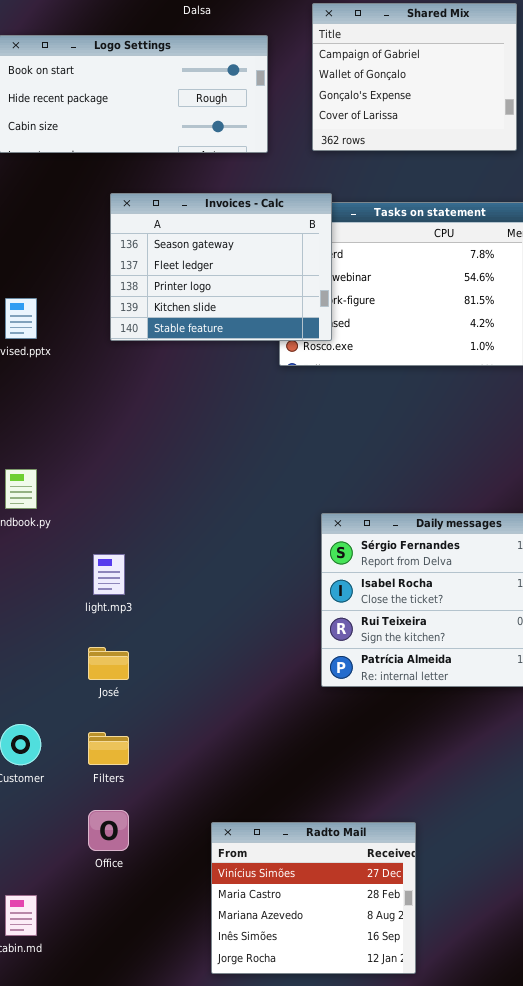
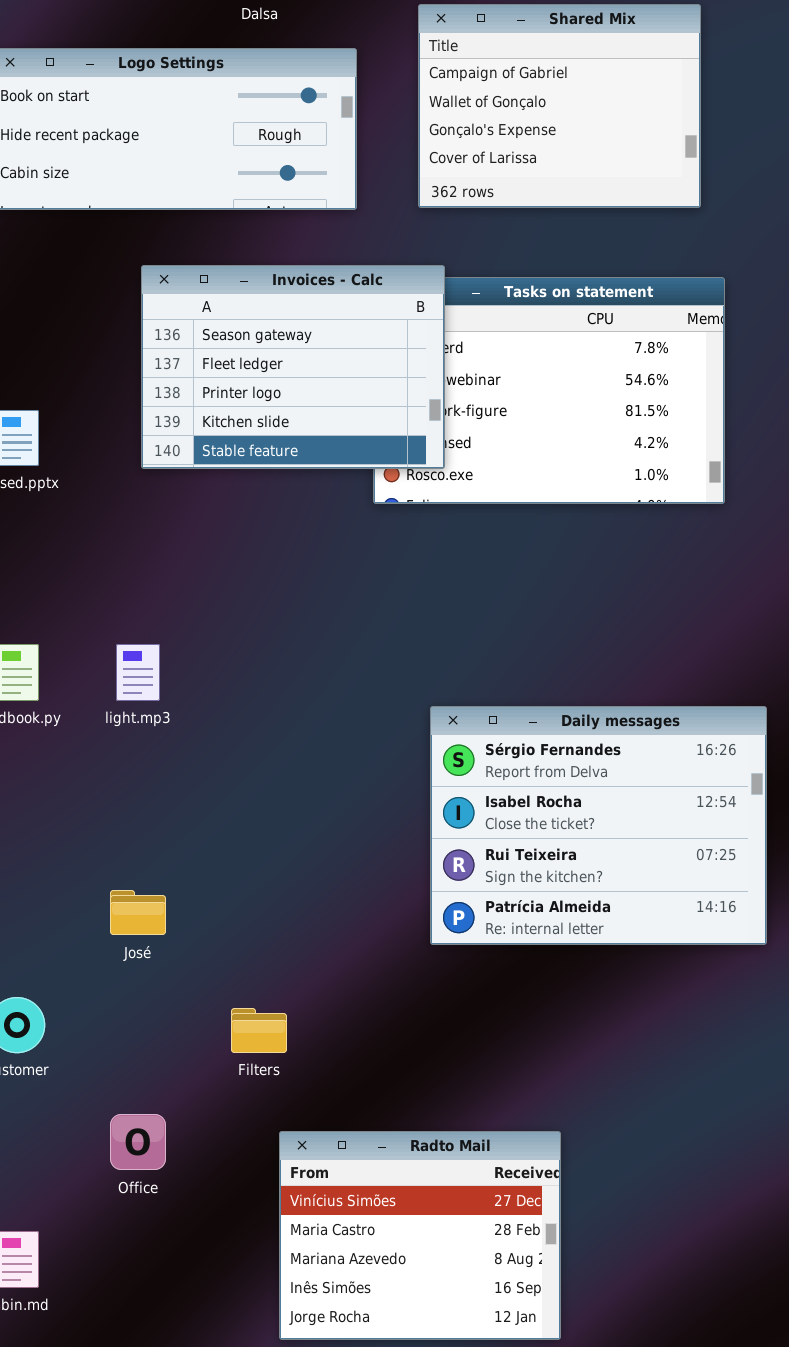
light.mp3: [93,554,125,595] -> [116,644,160,701], moved
Filters: [88,732,129,765] -> [231,1008,287,1053], moved

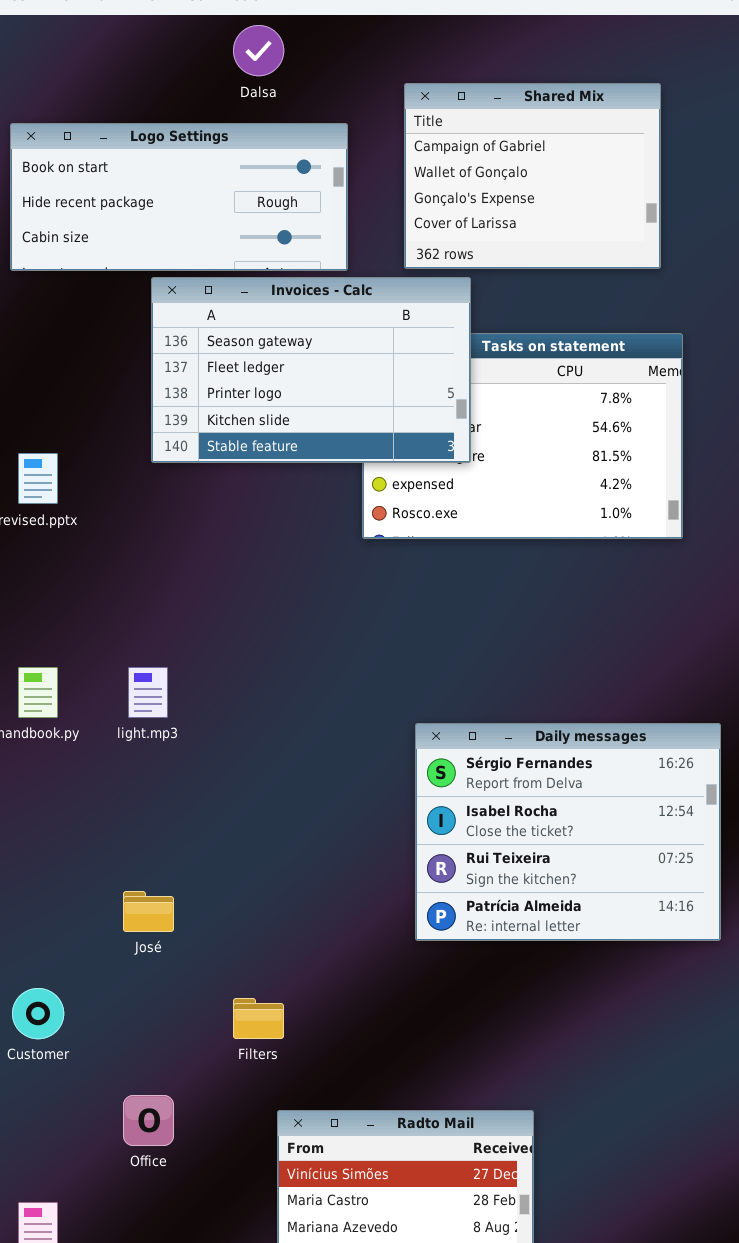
Invoices - Calc: [141,265,445,469] -> [151,277,471,463], moved, resized

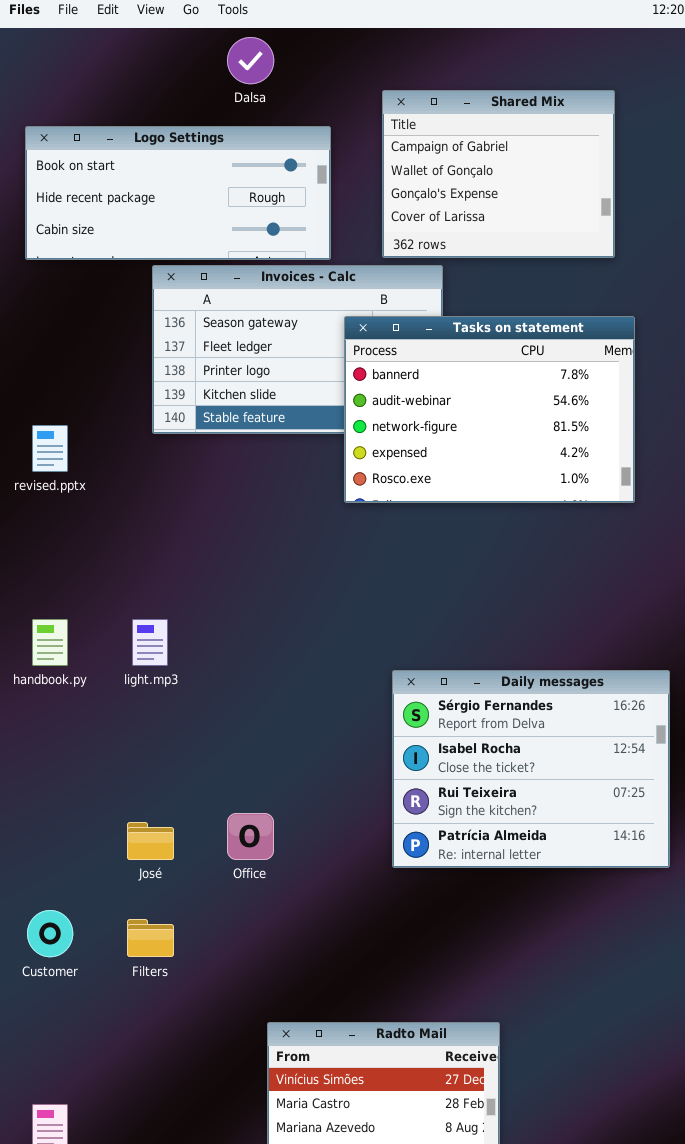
Tasks on statement: [362,333,683,539] -> [344,316,635,503], raised
Filters: [233,998,284,1039] -> [127,919,174,957], moved
Office: [123,1095,174,1146] -> [227,813,274,860], moved

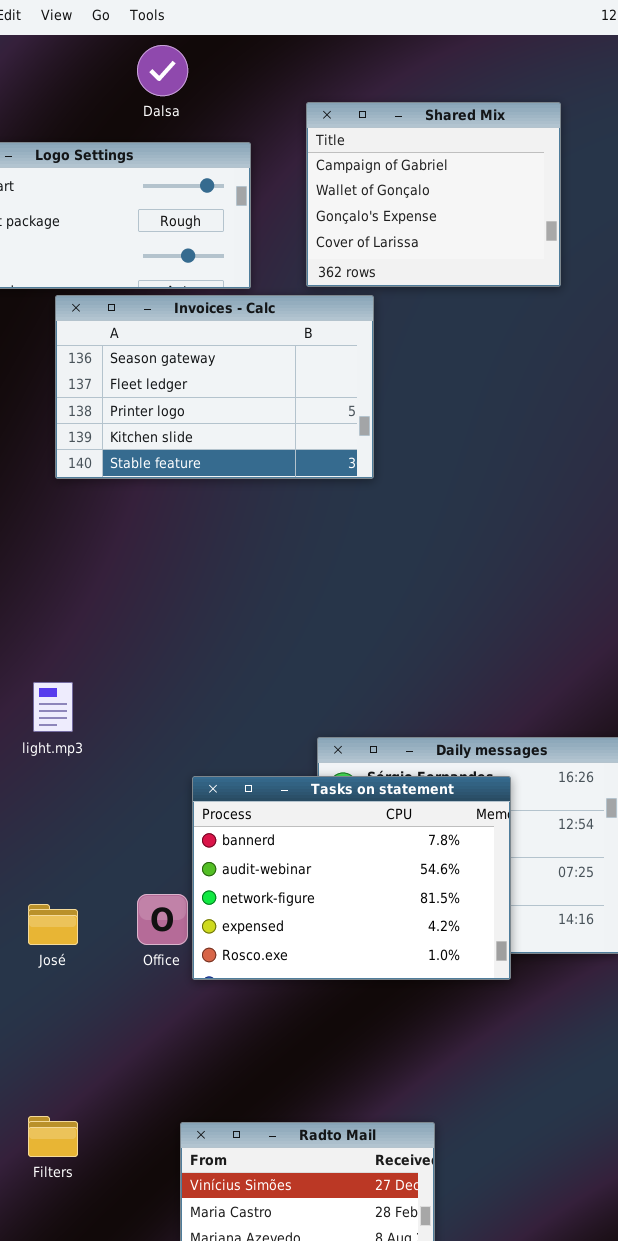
Tasks on statement: [344,316,635,503] -> [192,776,511,980], moved
Filters: [127,919,174,957] -> [28,1116,78,1157], moved

